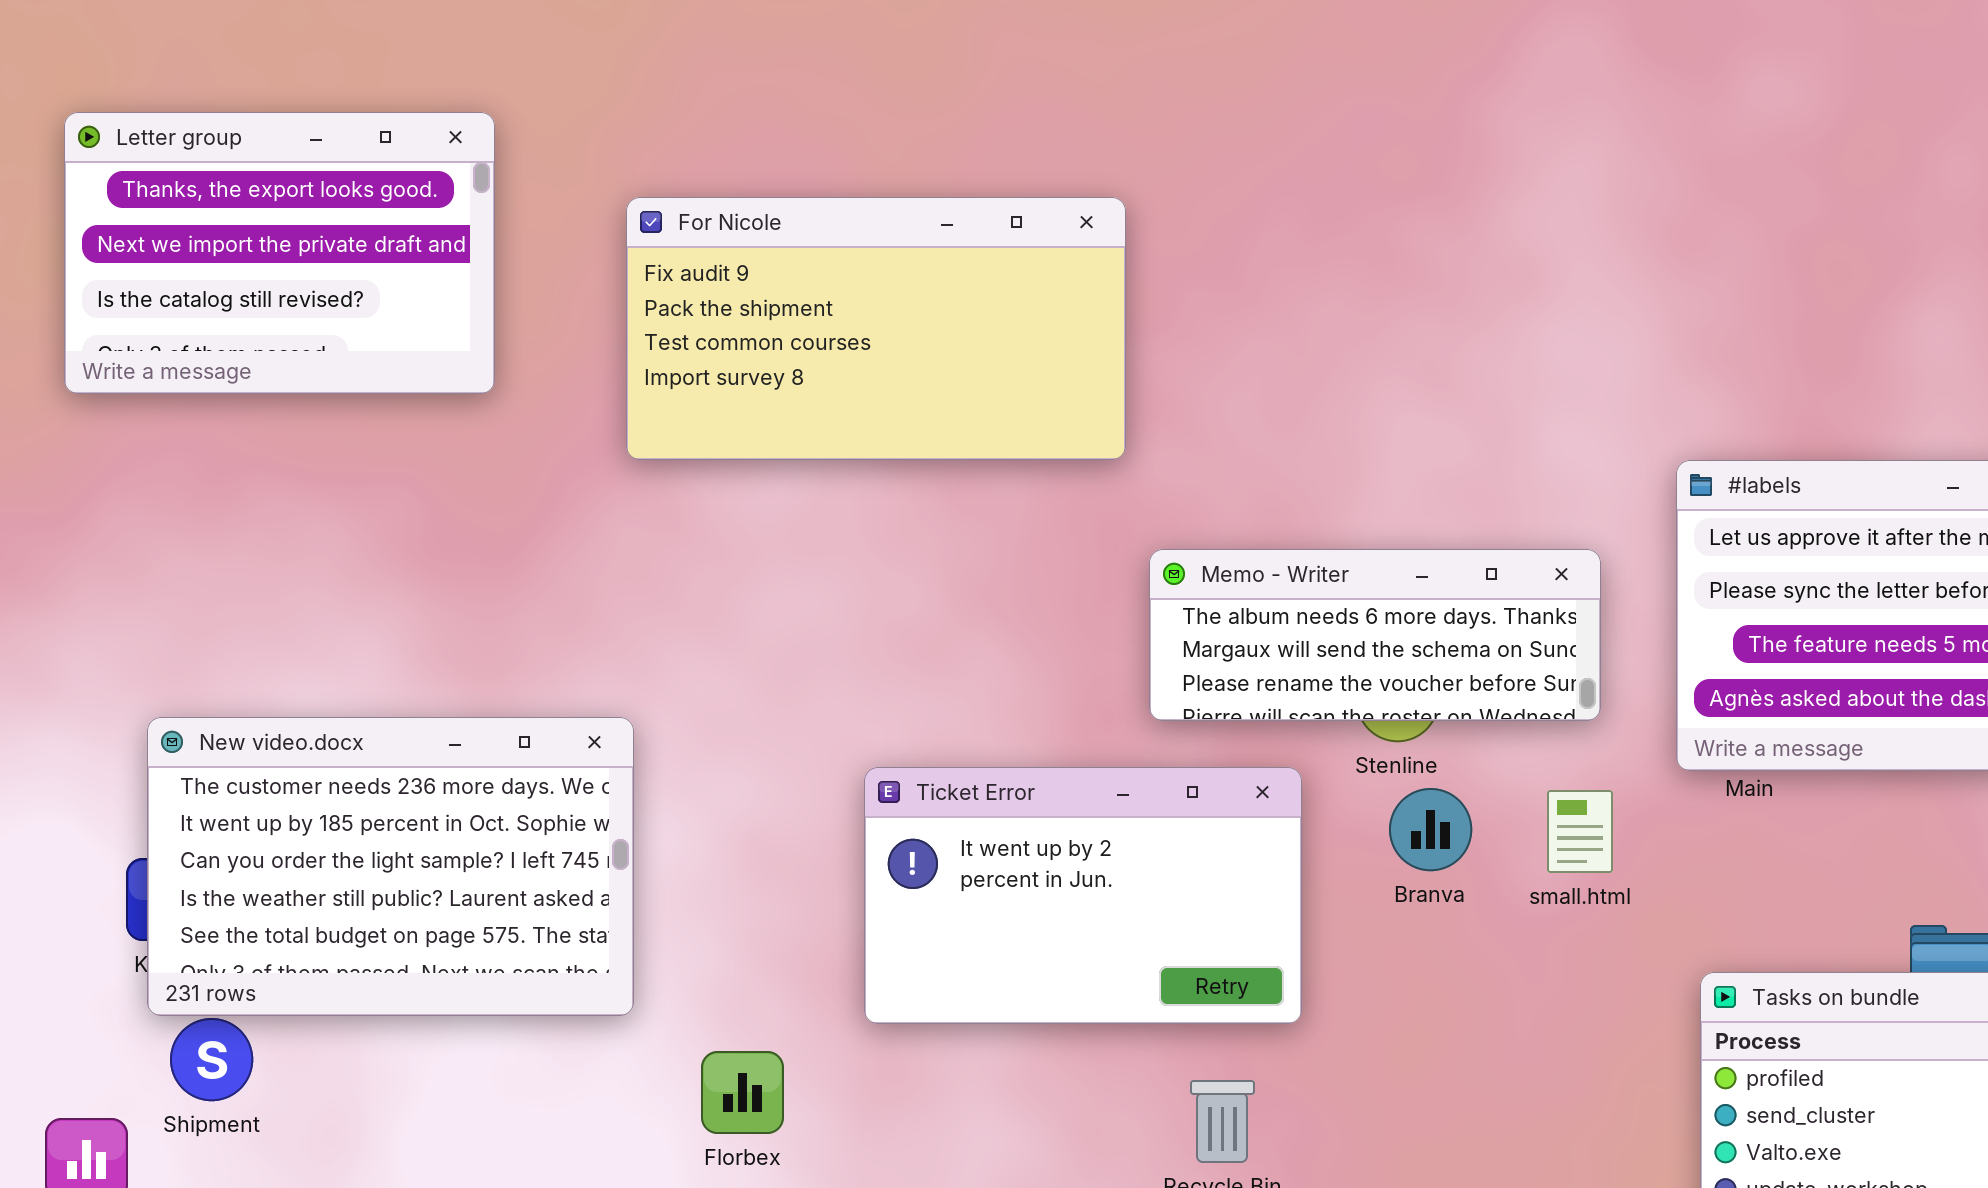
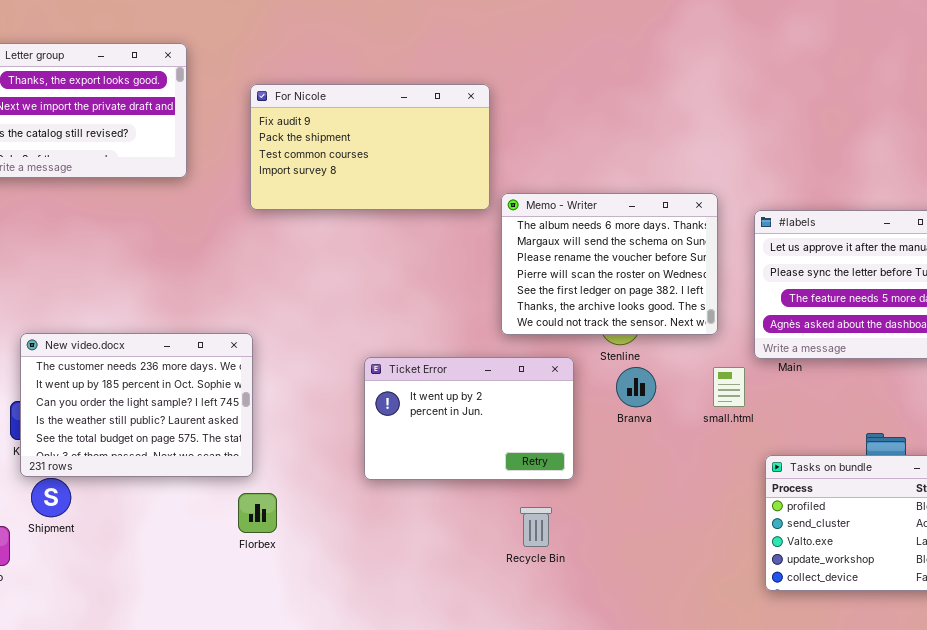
Memo - Writer: [1149,549,1601,721] -> [501,193,718,335], resized
small.html: [1547,790,1613,873] -> [713,367,745,407], moved
Florbex: [701,1051,784,1134] -> [238,493,277,533], moved

